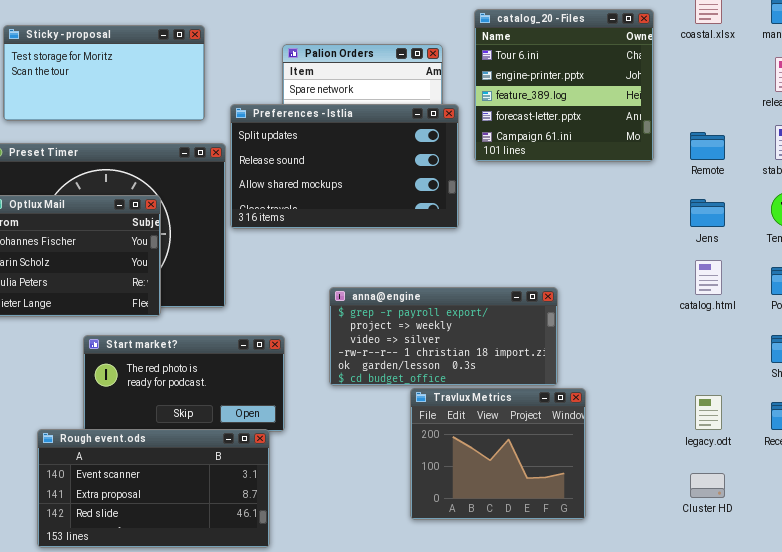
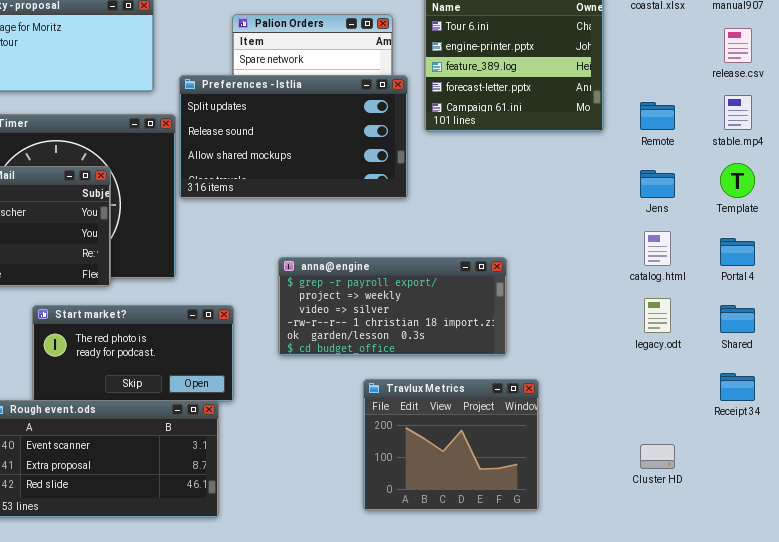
Travlux Metrics: [410,388,586,520] -> [363,379,539,511], moved
legacy.odt: [695,395,722,430] -> [644,298,671,333], moved

